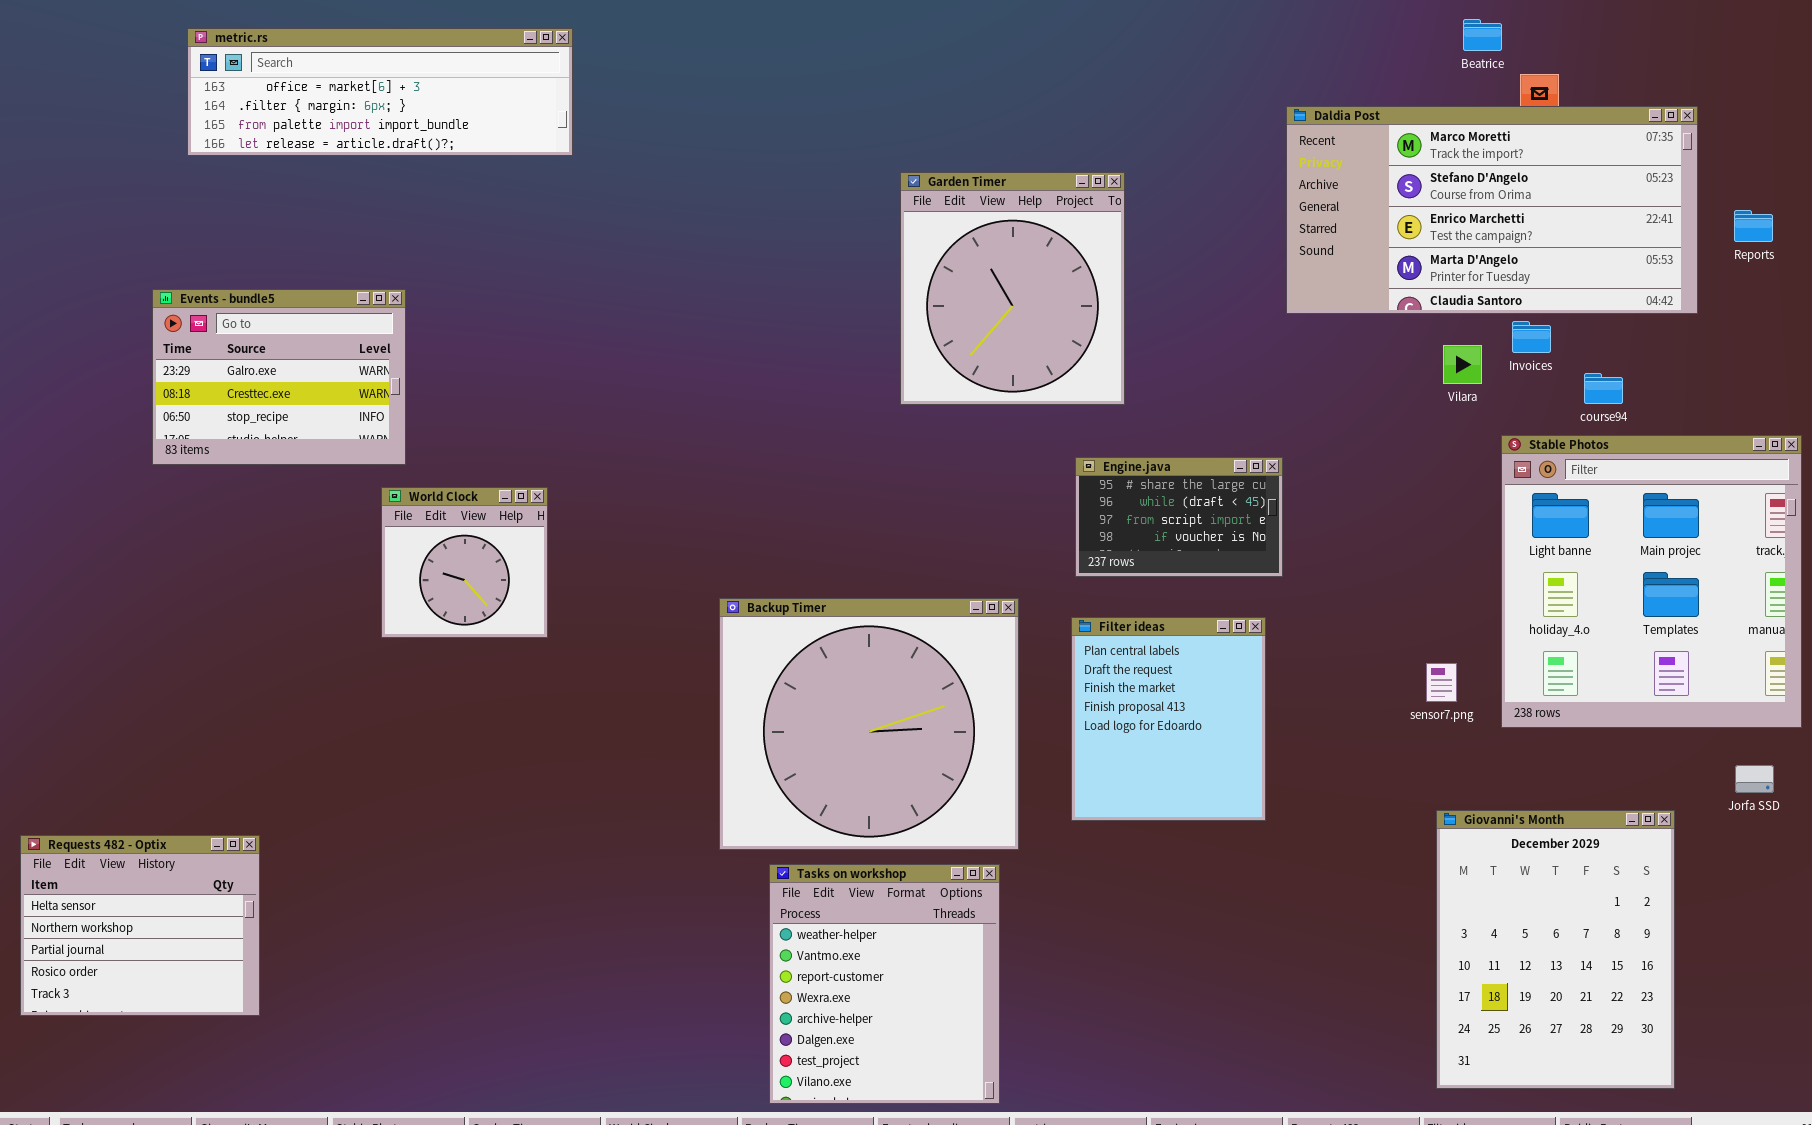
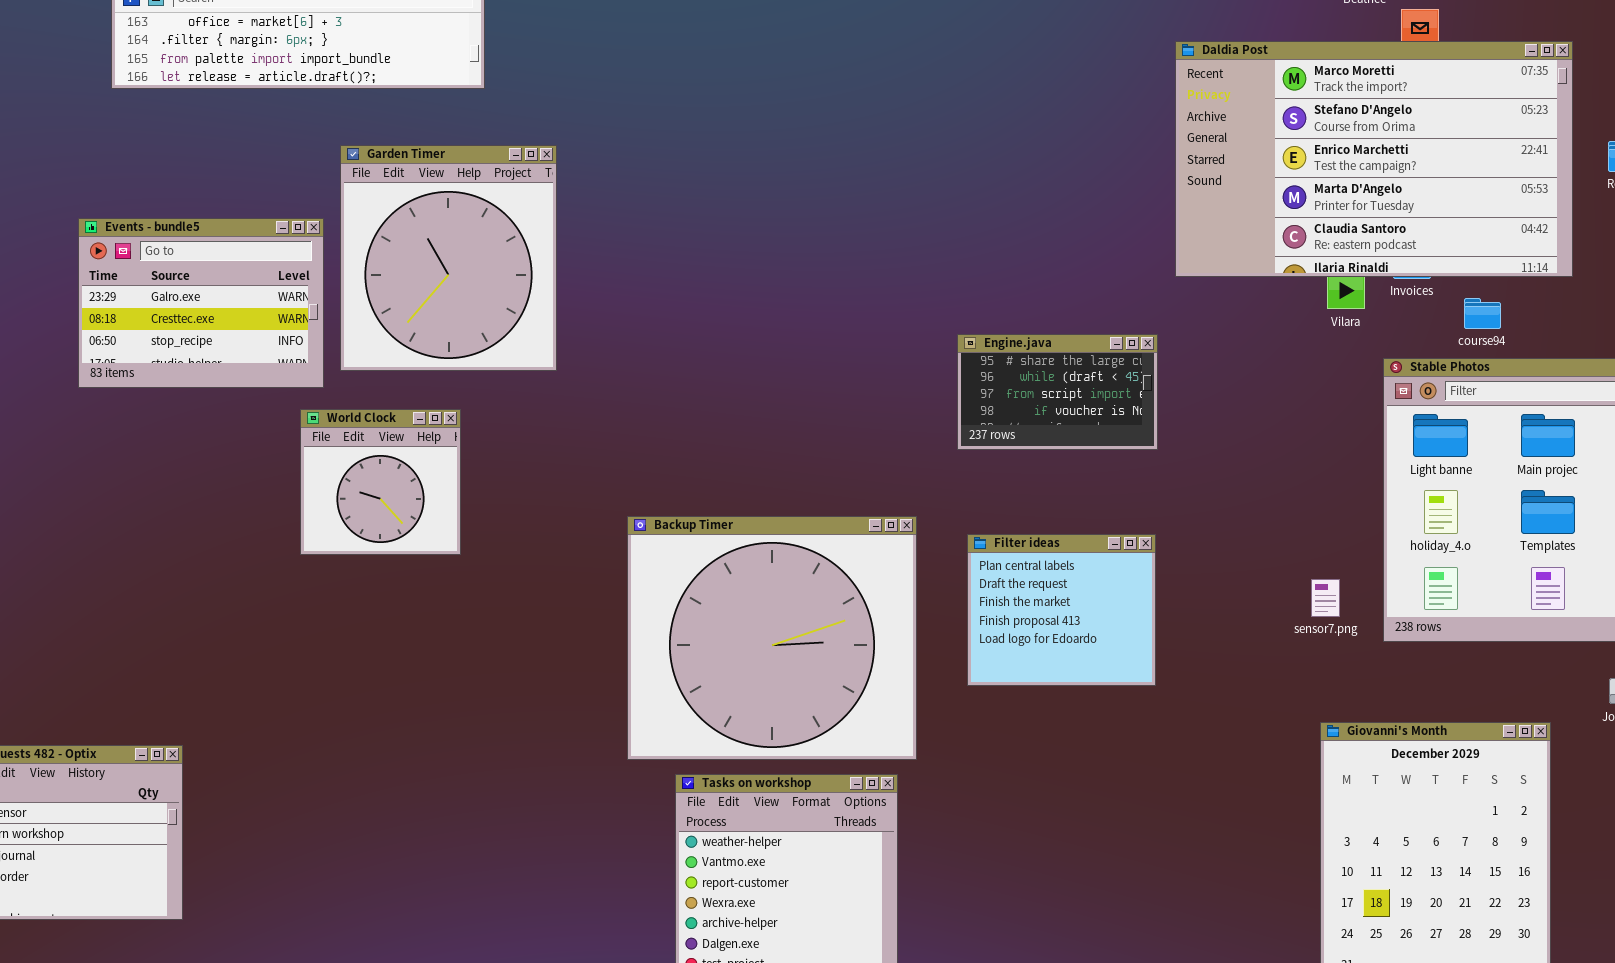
Daldia Post: [1286,106,1698,314] -> [1175,41,1573,277], resized
Garden Timer: [900,172,1125,405] -> [340,145,557,371], moved
Engine.java: [1075,457,1283,577] -> [957,334,1158,450], moved
Filter ideas: [1071,617,1266,821] -> [967,534,1156,686], resized

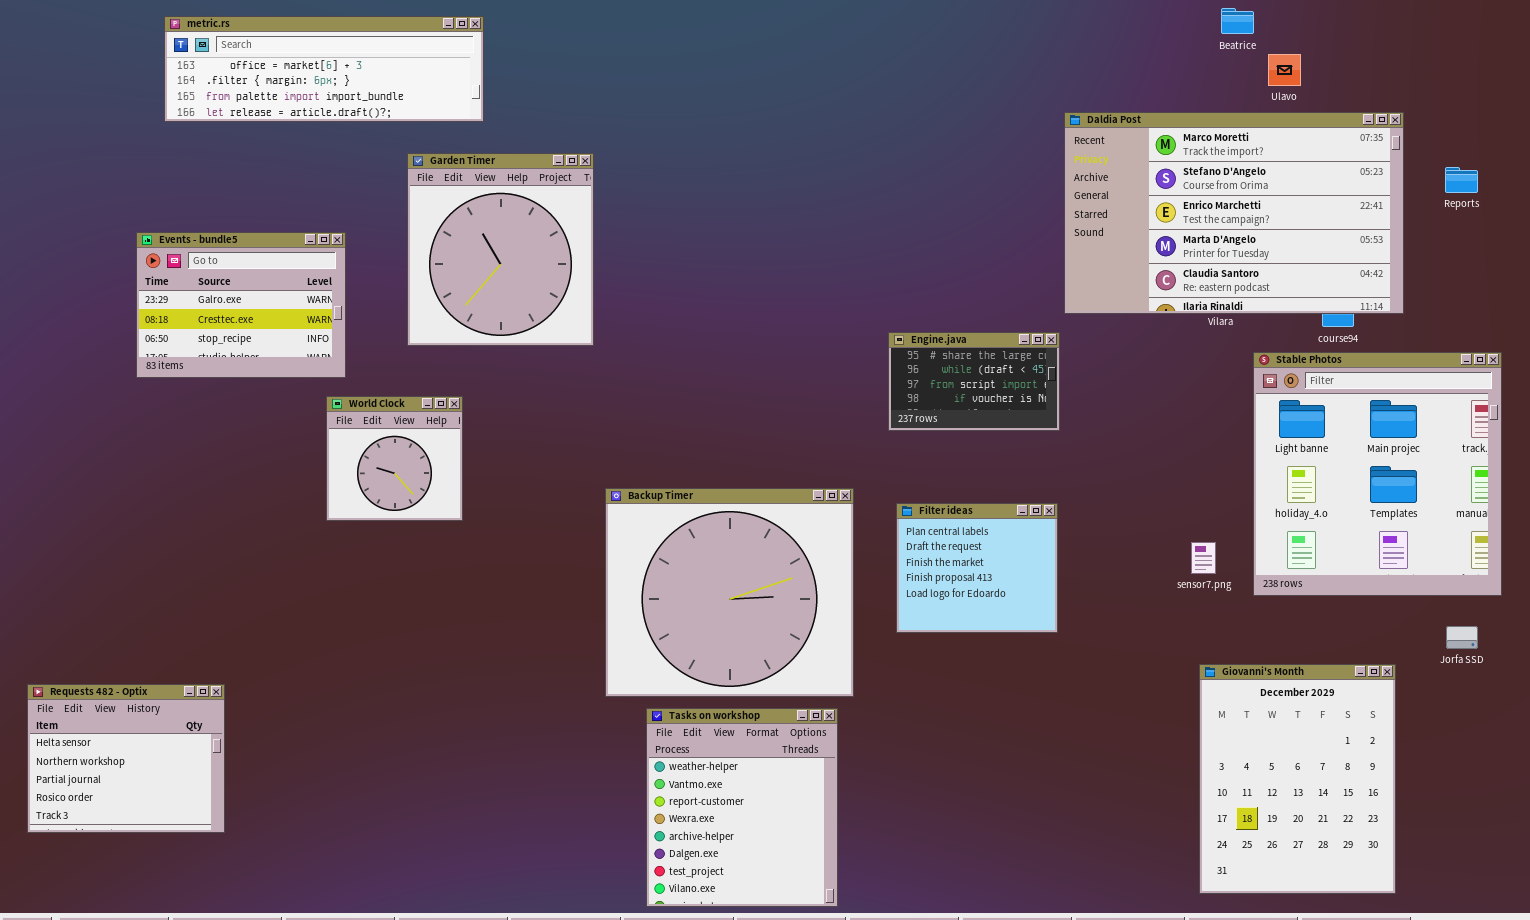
Daldia Post: [1175,41,1573,277] -> [1064,112,1404,314], moved
Garden Timer: [340,145,557,371] -> [407,153,594,346], moved

